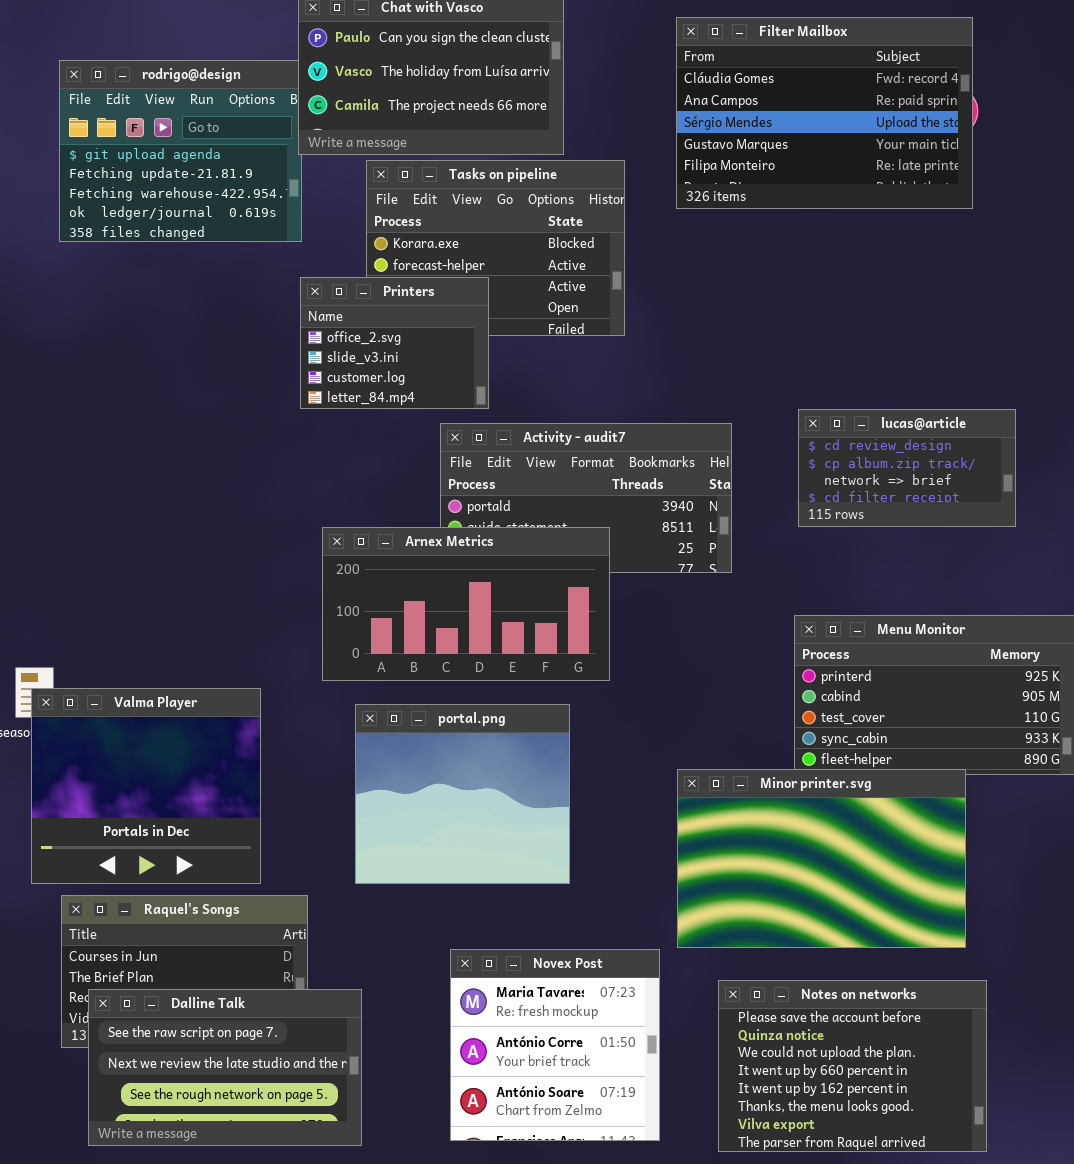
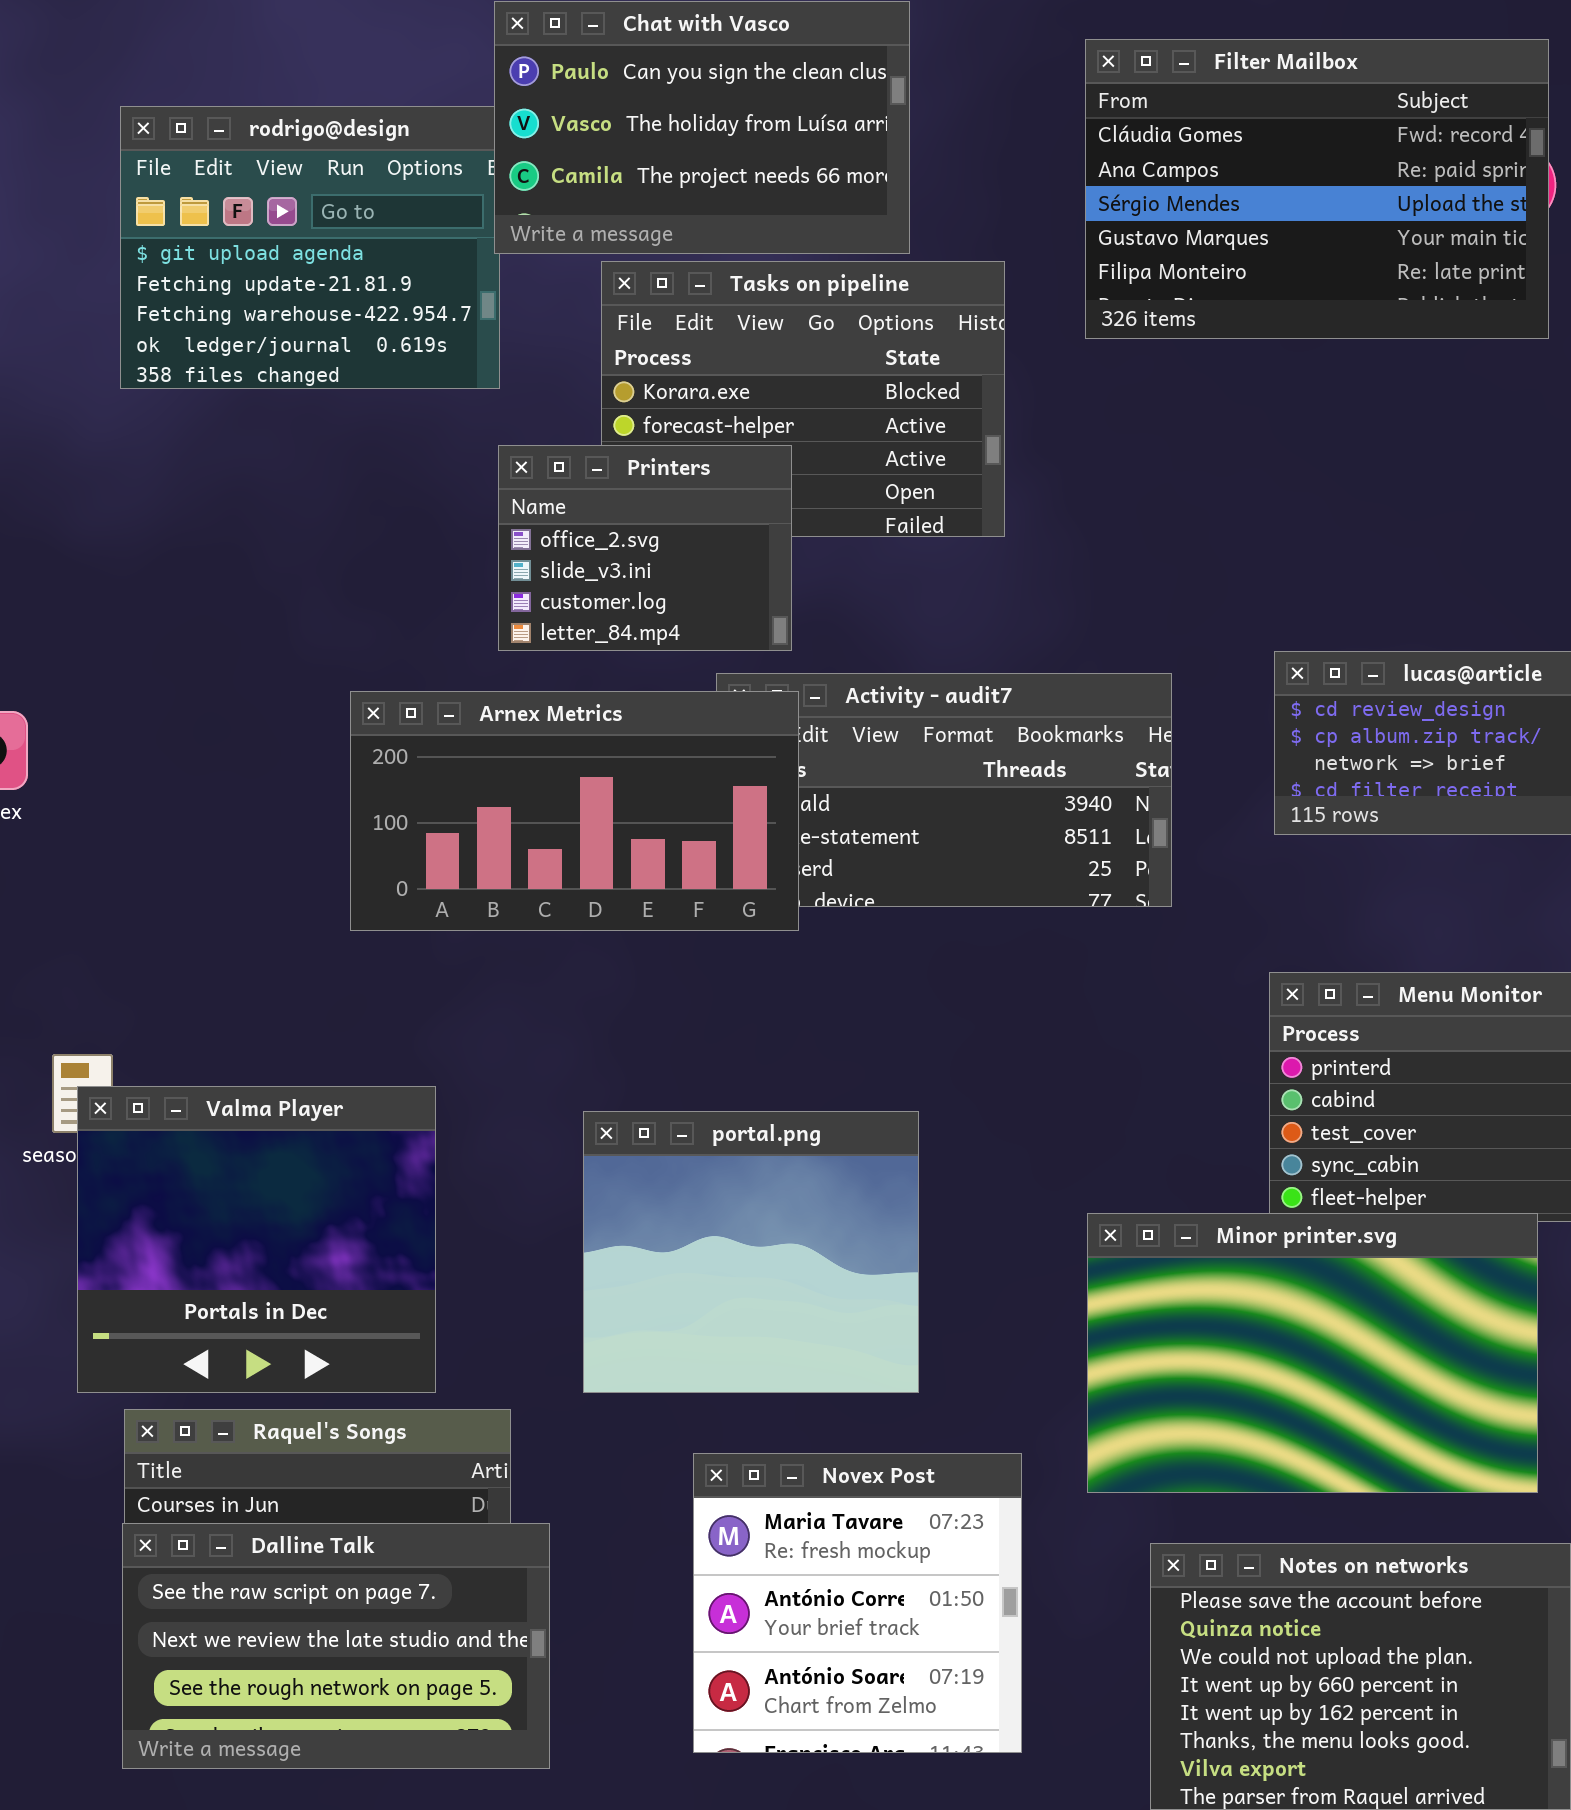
Arnex Metrics: [322,527,610,681] -> [350,691,799,931], moved
Novex Post: [450,949,660,1141] -> [693,1453,1022,1753], moved
Dalline Talk: [88,989,362,1146] -> [122,1523,550,1769], moved

